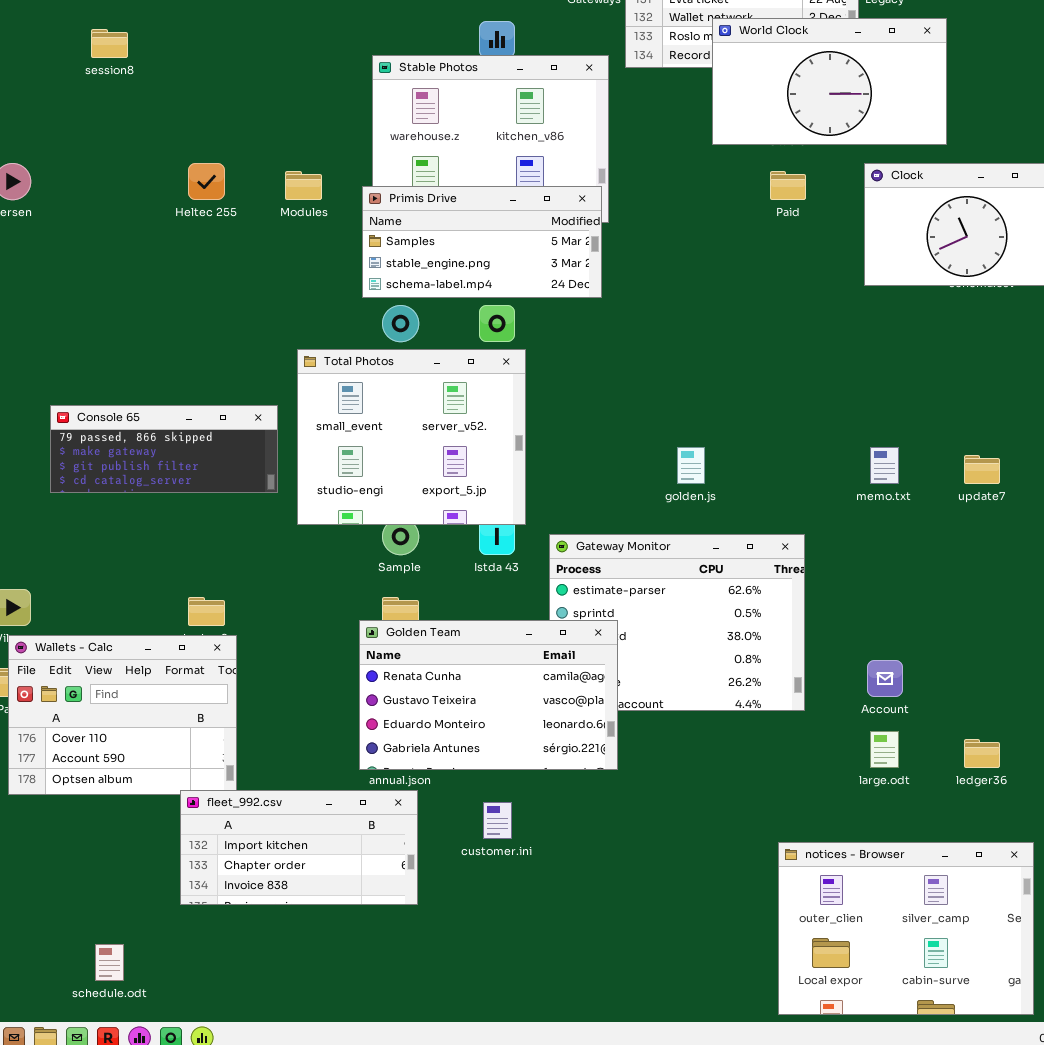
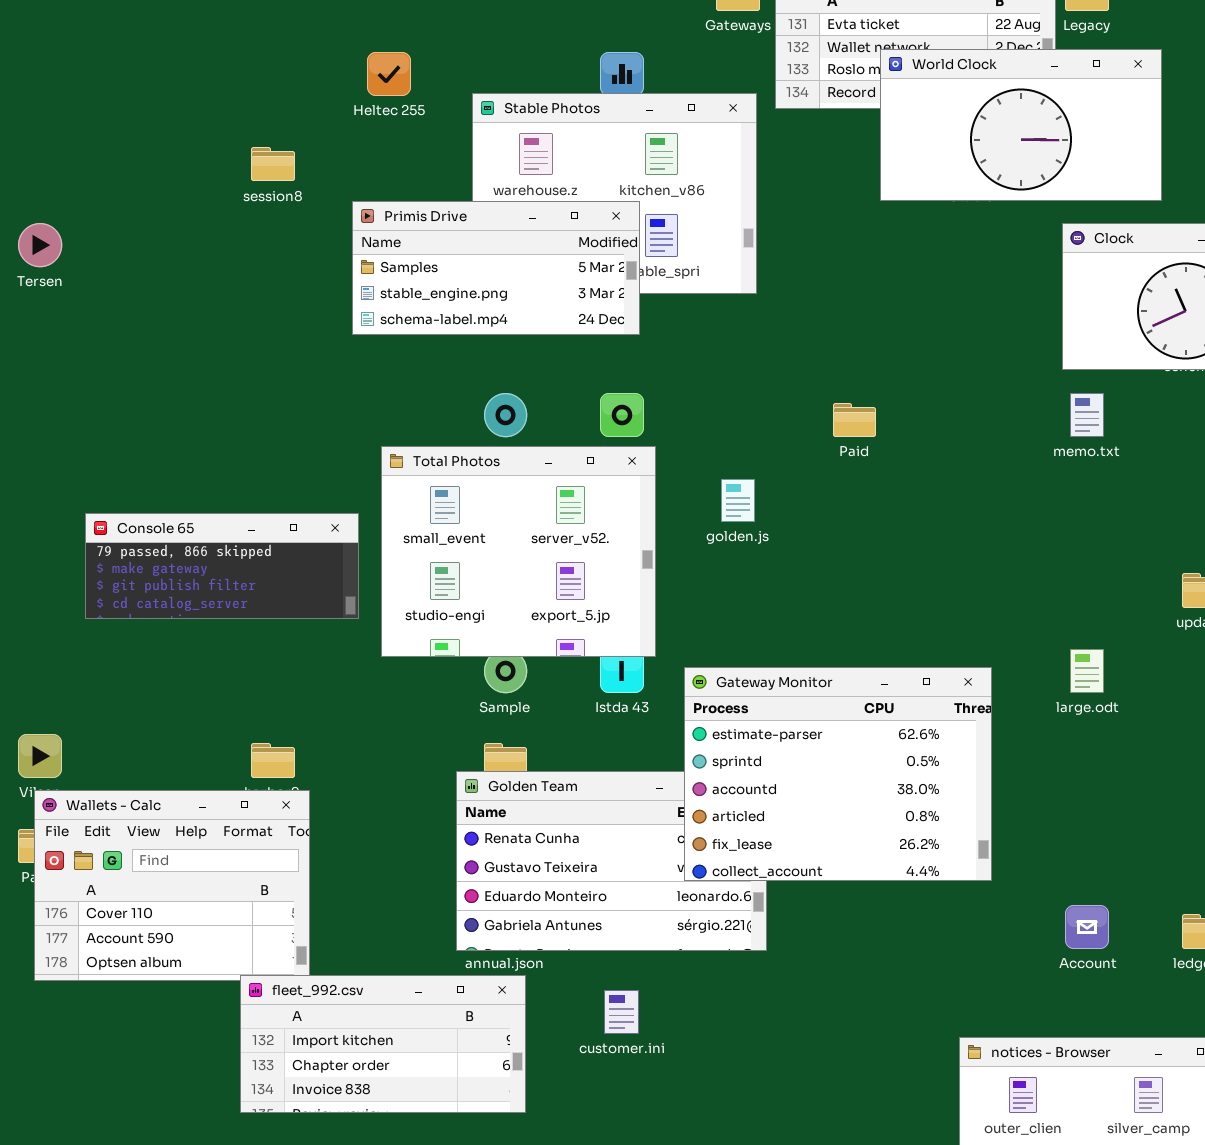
session8: [91,29,128,58] -> [251,147,295,181], moved
Heltec 255: [188,163,225,200] -> [367,52,411,96], moved
Paid: [770,171,806,200] -> [833,403,876,437], moved
Primis Drive: [362,186,602,298] -> [352,201,640,335], moved
golden.js: [677,447,705,484] -> [721,479,755,522], moved
memo.txt: [870,447,899,484] -> [1070,393,1104,437], moved
Gateway Monitor: [549,534,805,711] -> [684,667,992,881], raised
Account: [867,660,903,697] -> [1065,905,1109,949], moved
large.odt: [870,731,899,768] -> [1070,649,1104,693], moved

